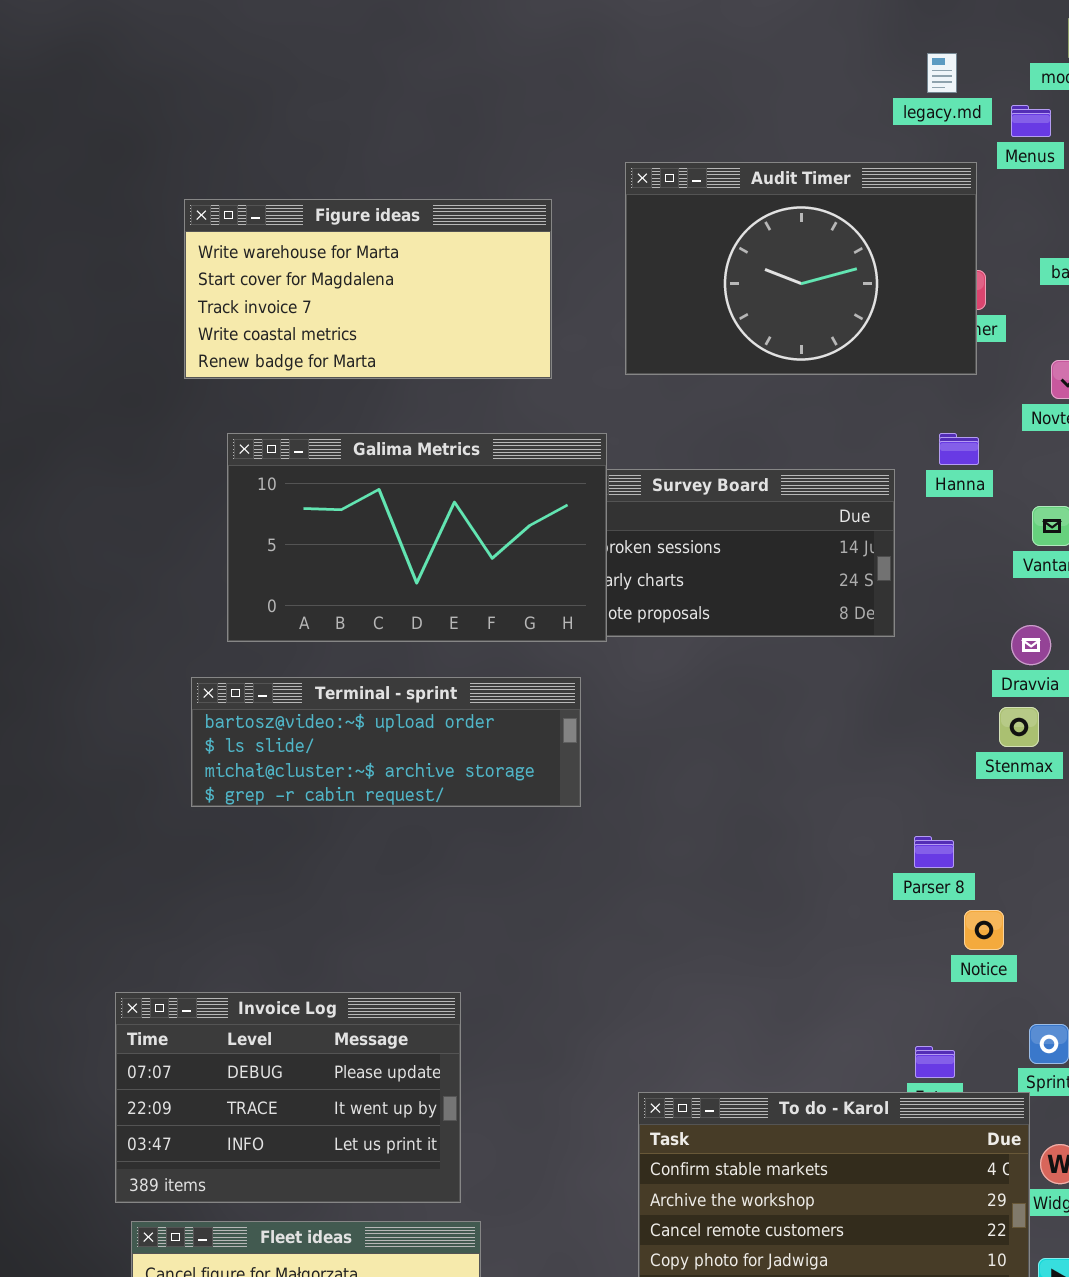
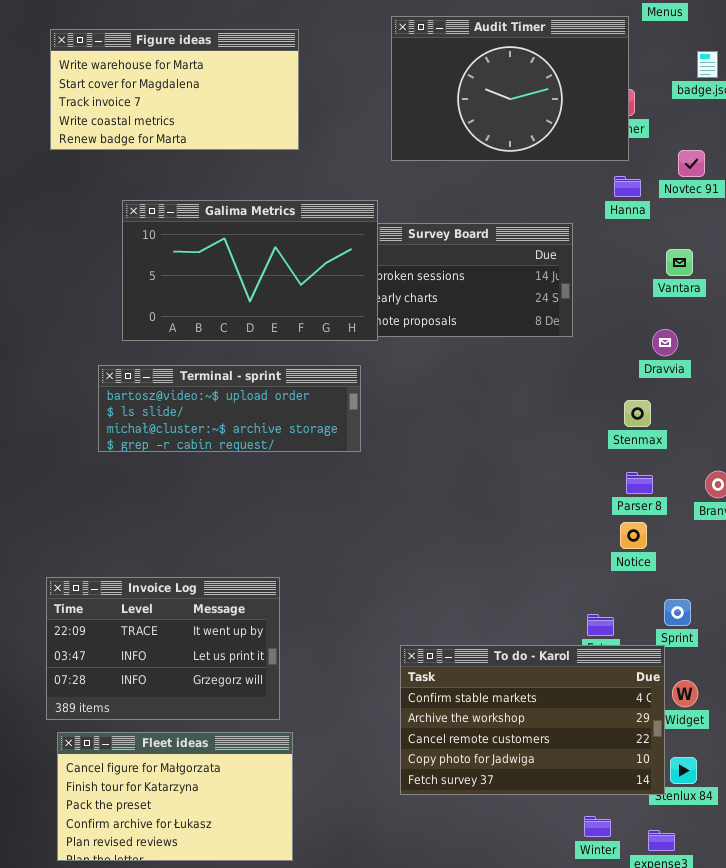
Figure ideas: [184,199,552,379] -> [50,29,299,150], moved
Hanna: [939,433,979,465] -> [614,176,641,197], moved
Stenmax: [999,707,1039,747] -> [624,400,651,427], moved
Parser 8: [914,836,954,868] -> [626,472,653,494], moved
Invoice Log: [115,992,461,1203] -> [46,577,280,720], scrolled down 1 row

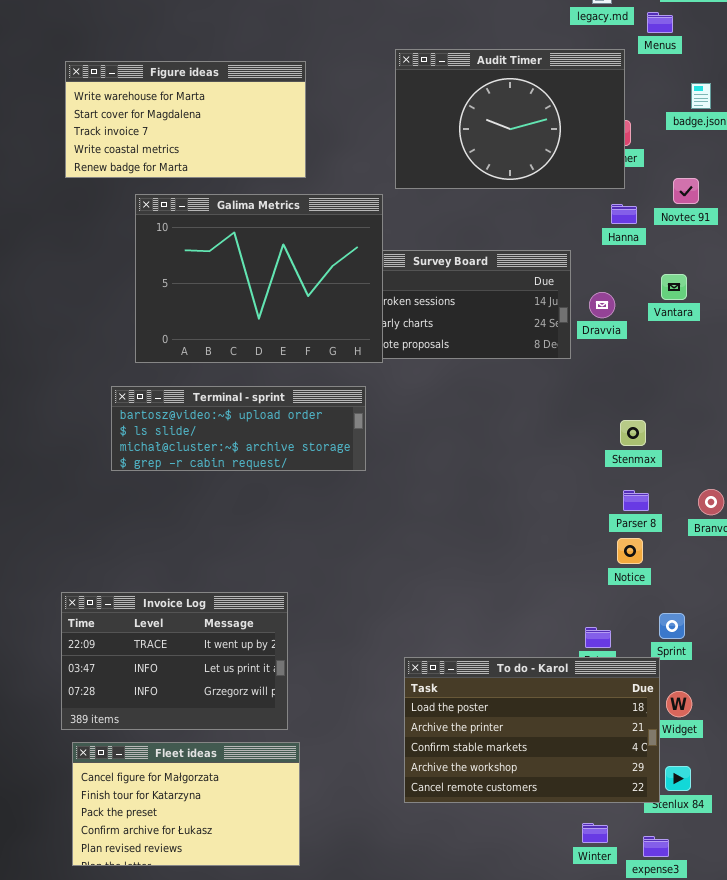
Galima Metrics: [122,200,378,341] -> [135,194,383,363], resized
Dravvia: [652,329,678,356] -> [589,292,615,318], moved
To do - Karol: [400,645,665,795] -> [404,657,660,803], scrolled up 2 rows

